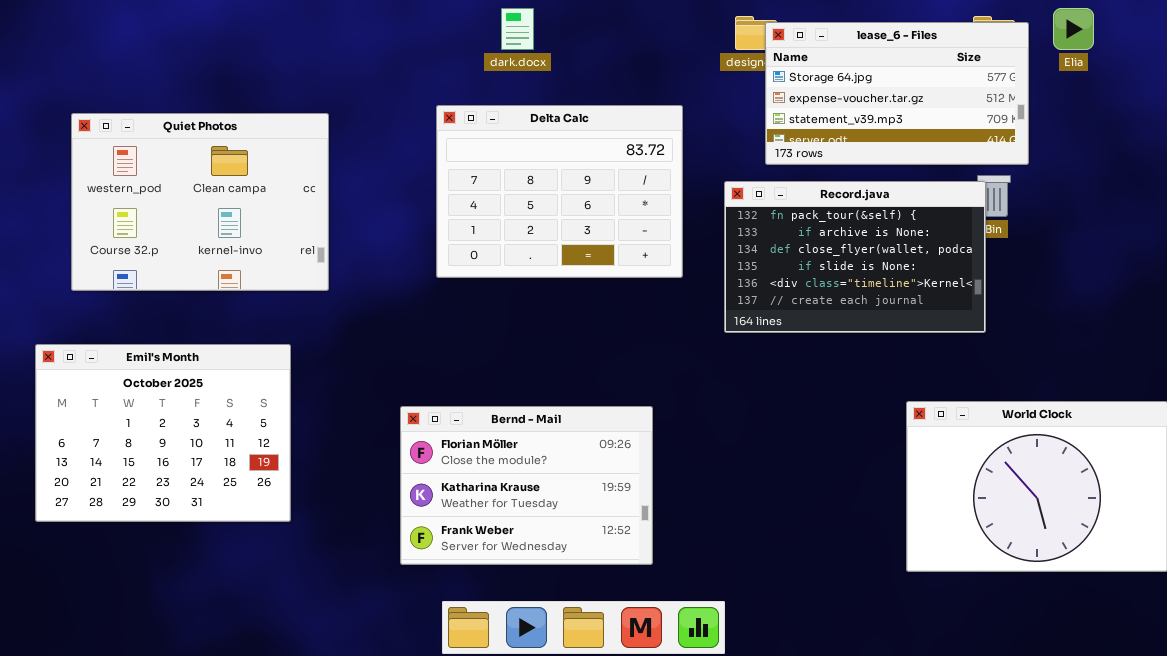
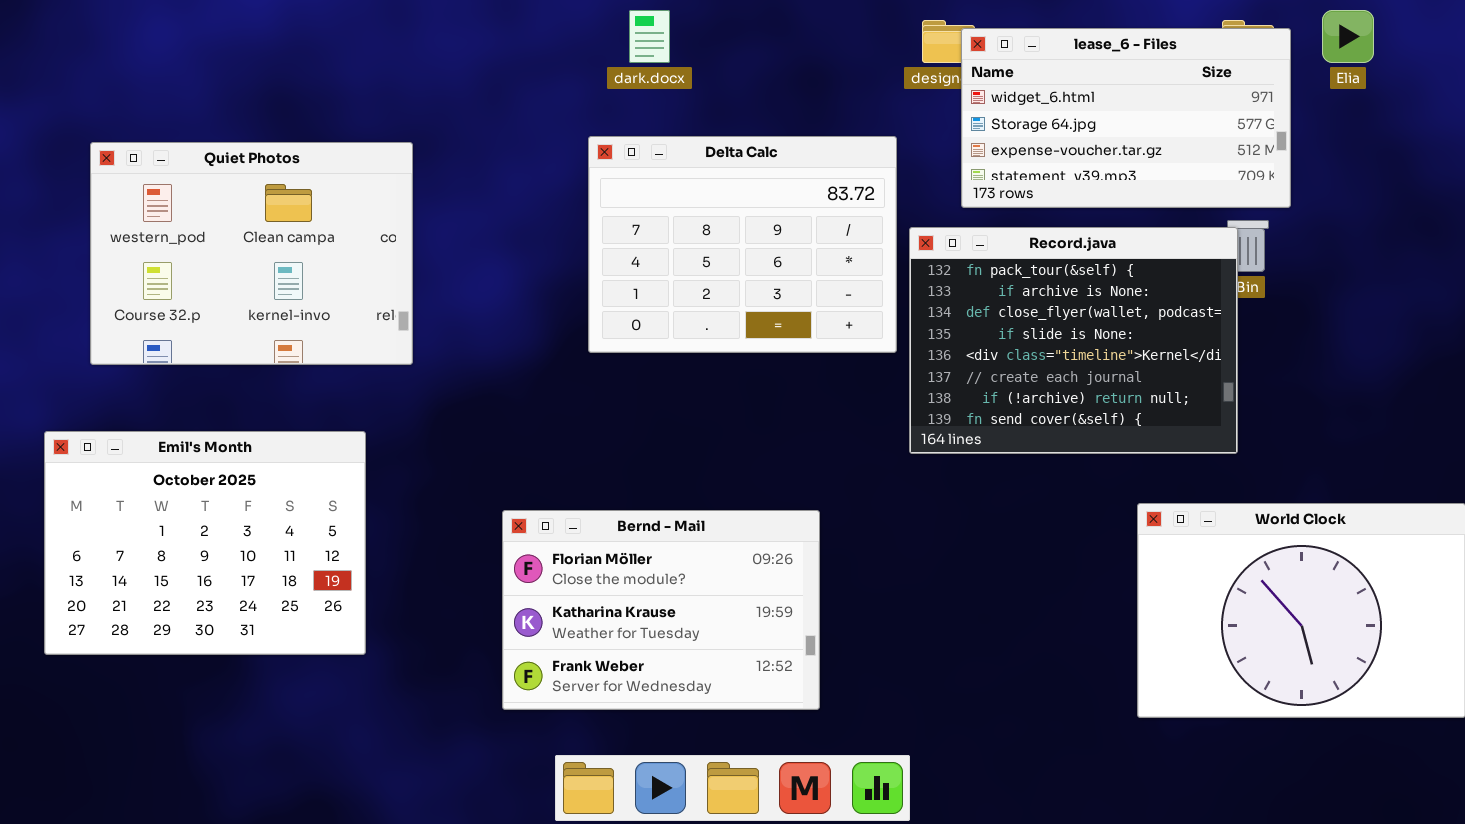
lease_6 - Files: [765,22,1029,165] -> [961,28,1291,208], scrolled up 1 row
Delta Calc: [436,105,683,278] -> [588,136,897,353], moved
Record.java: [724,181,986,333] -> [909,227,1238,454], resized

